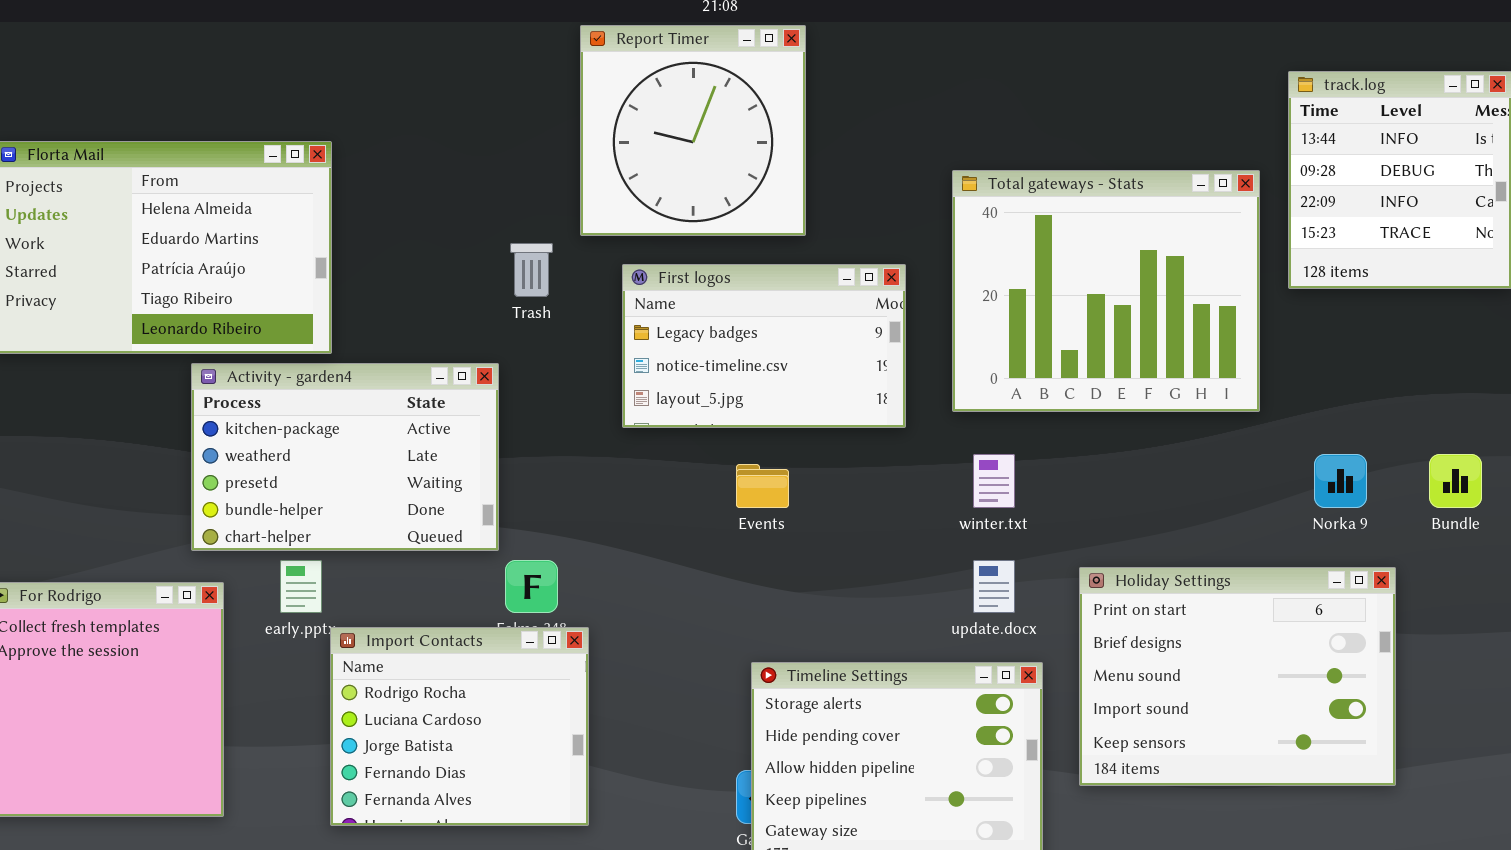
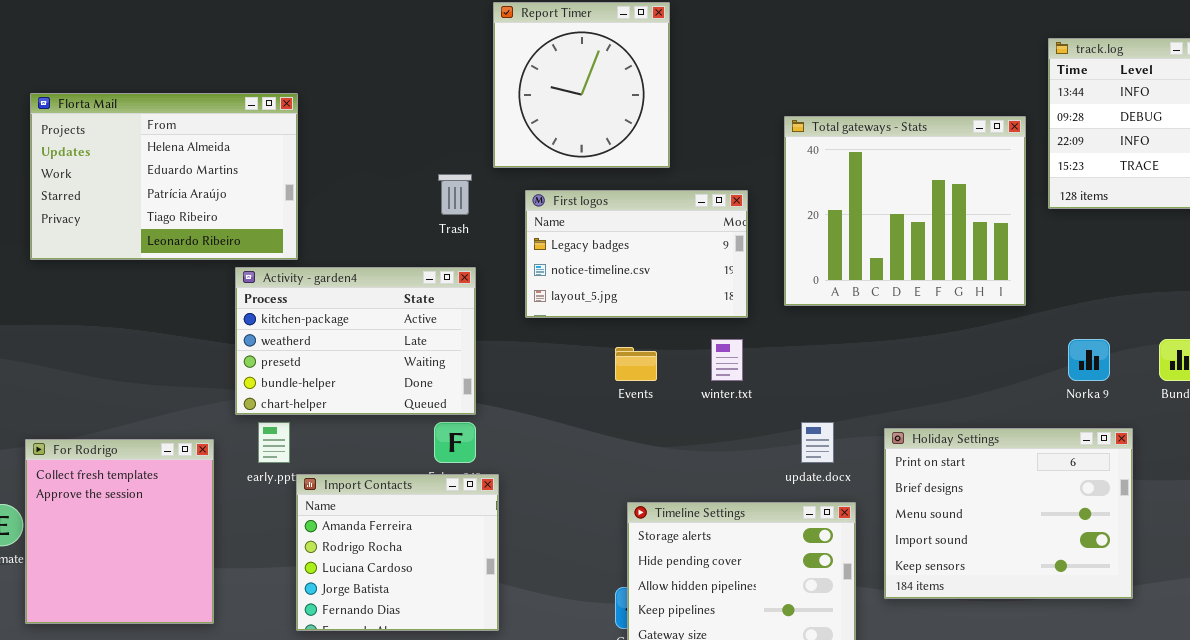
Activity - garden4: [191,363,499,551] -> [235,267,476,415], moved
winter.txt: [973,454,1015,508] -> [711,339,743,381], moved
Import Contacts: [330,627,589,826] -> [296,474,499,631], scrolled up 1 row

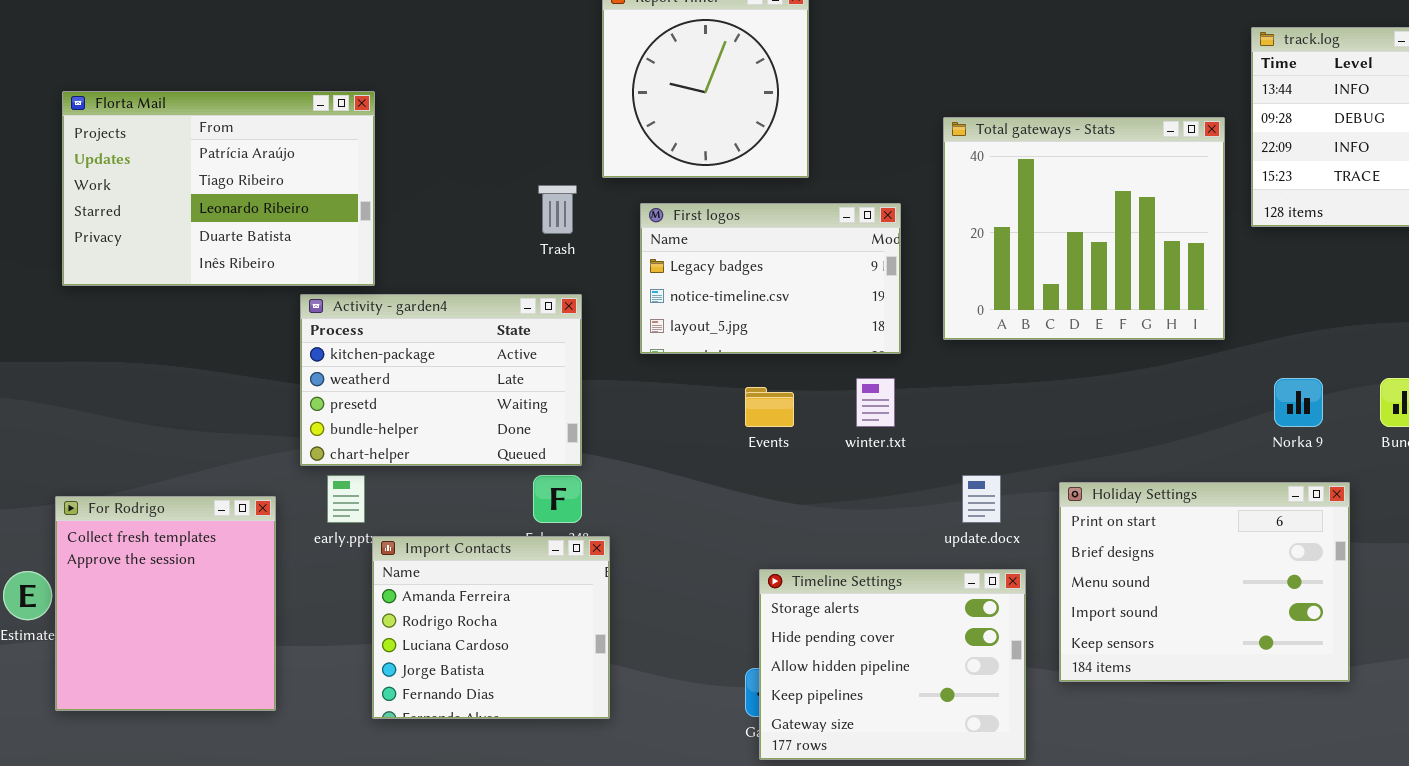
Florta Mail: [30,93,298,260] -> [62,91,375,286], scrolled down 2 rows

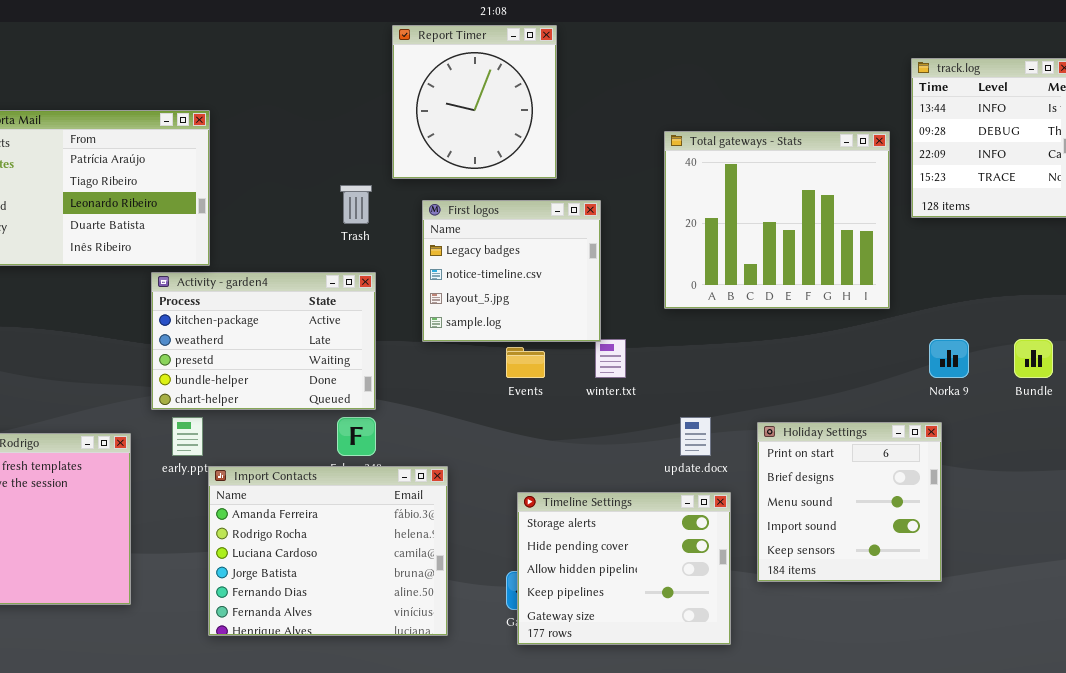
First logos: [640,203,901,354] -> [422,200,601,342], resized
Holiday Settings: [1059,482,1350,682] -> [757,422,942,582], resized
Import Contacts: [372,536,610,719] -> [208,466,448,636], resized

